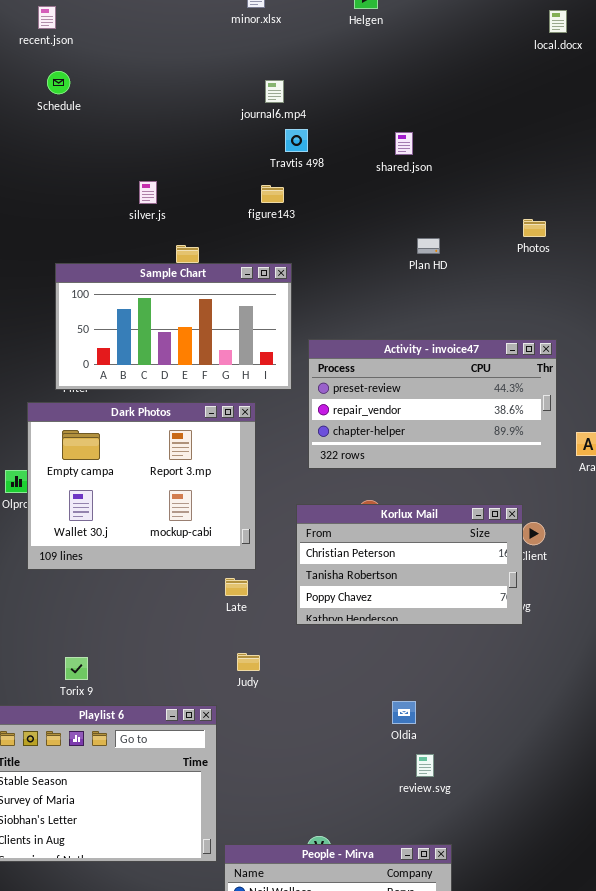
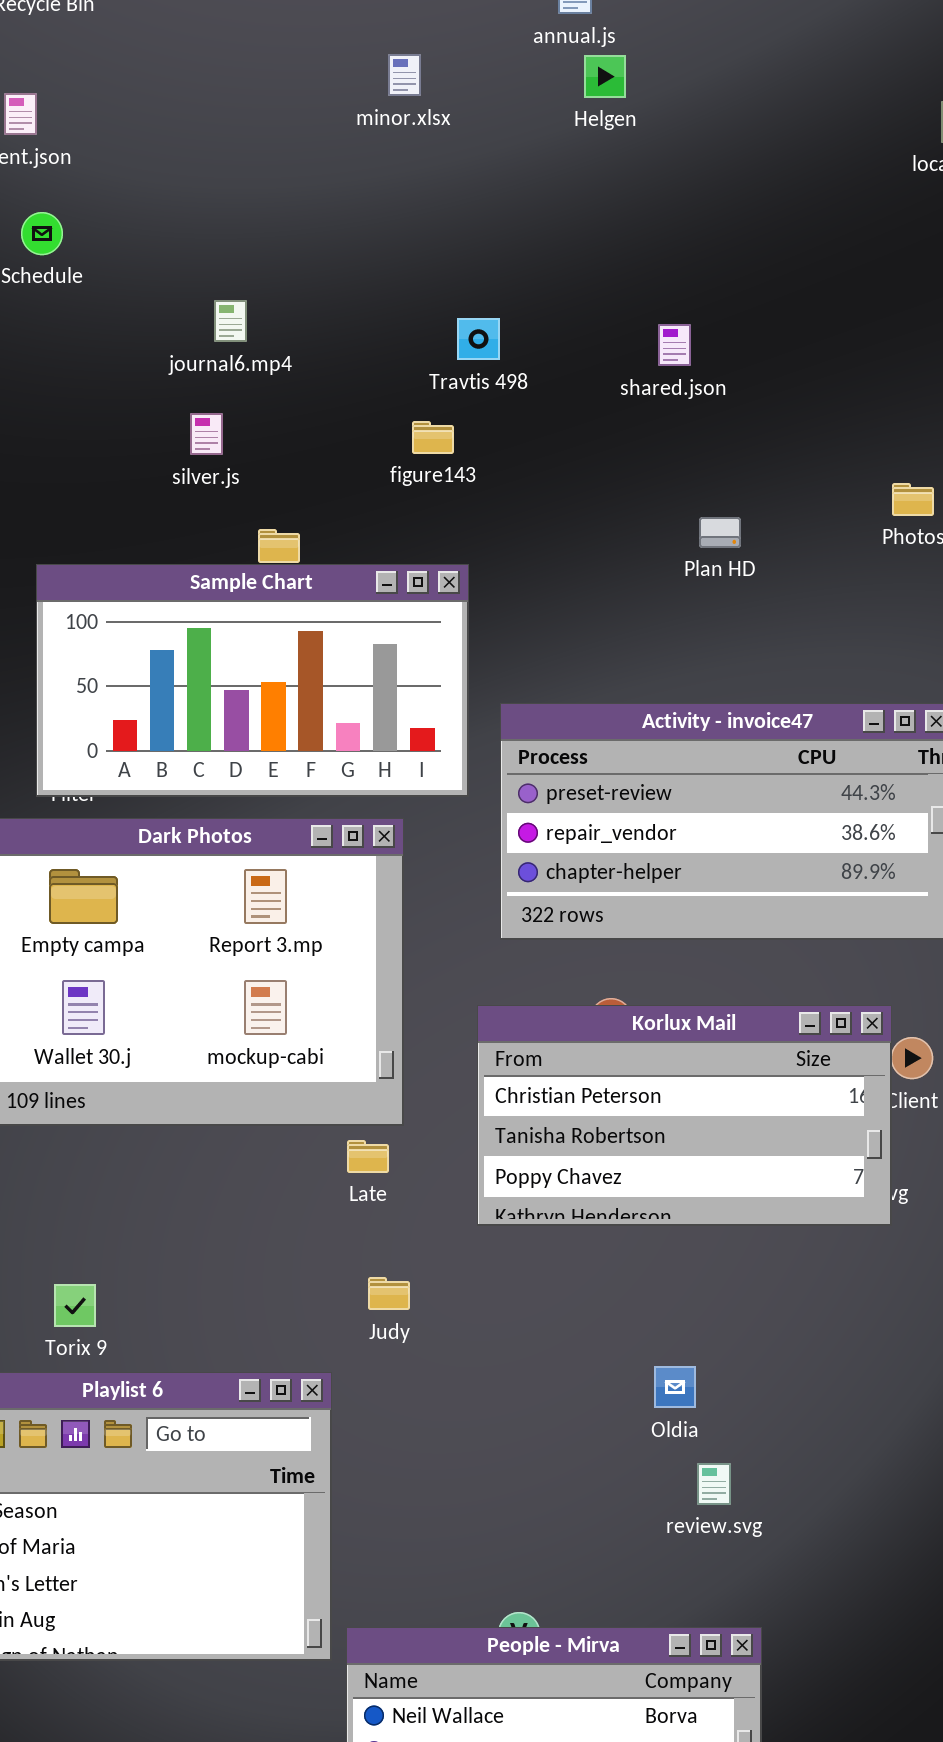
journal6.mp4: [265,80,284,103] -> [214,300,247,342], moved

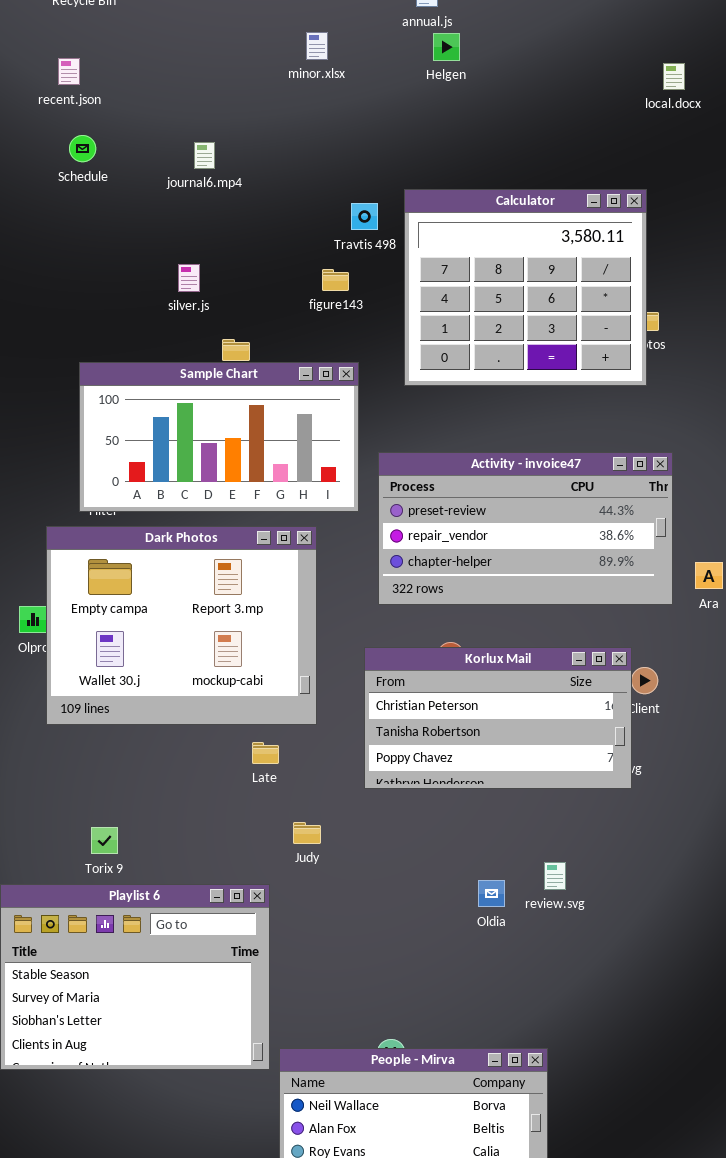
Calculator: none -> [404,189,647,386], opened
journal6.mp4: [214,300,247,342] -> [194,142,215,169], moved
Late: [347,1140,389,1173] -> [252,742,279,764], moved
review.svg: [697,1463,731,1505] -> [544,862,566,890], moved

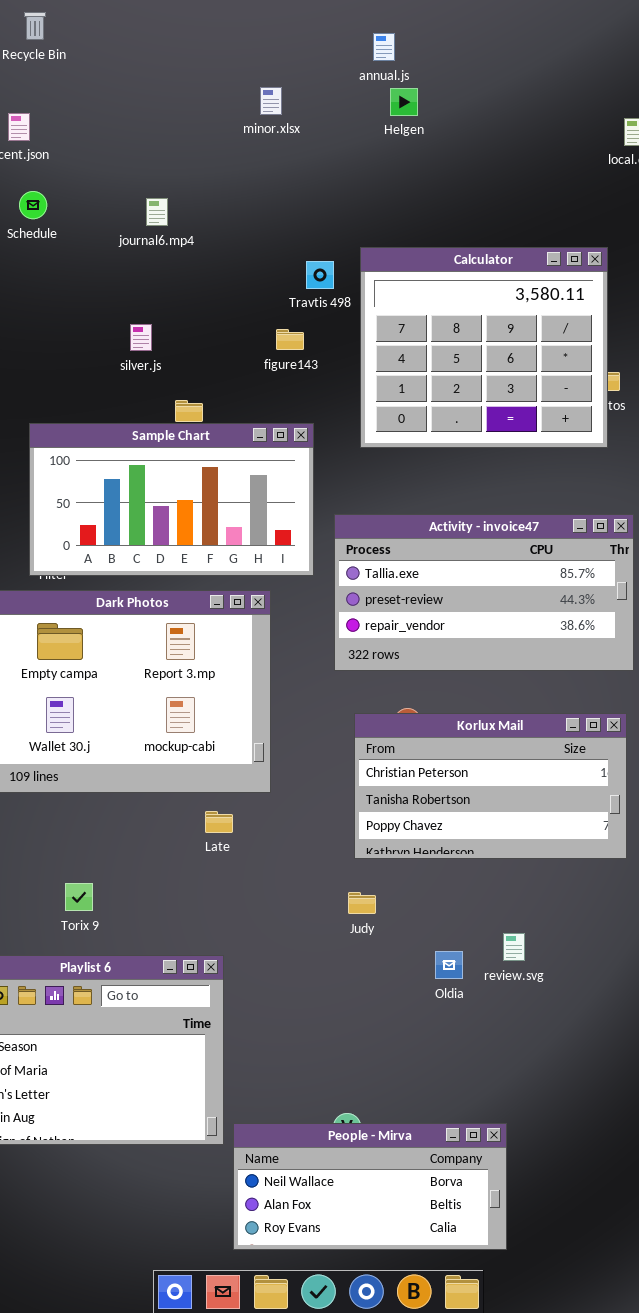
Activity - invoice47: [378,452,673,605] -> [334,514,634,671], scrolled up 1 row
Korlux Mail: [364,647,632,789] -> [354,713,627,859], moved
Judy: [293,822,321,844] -> [348,892,376,914], moved
Torix 9: [91,827,118,854] -> [65,883,93,911], moved

